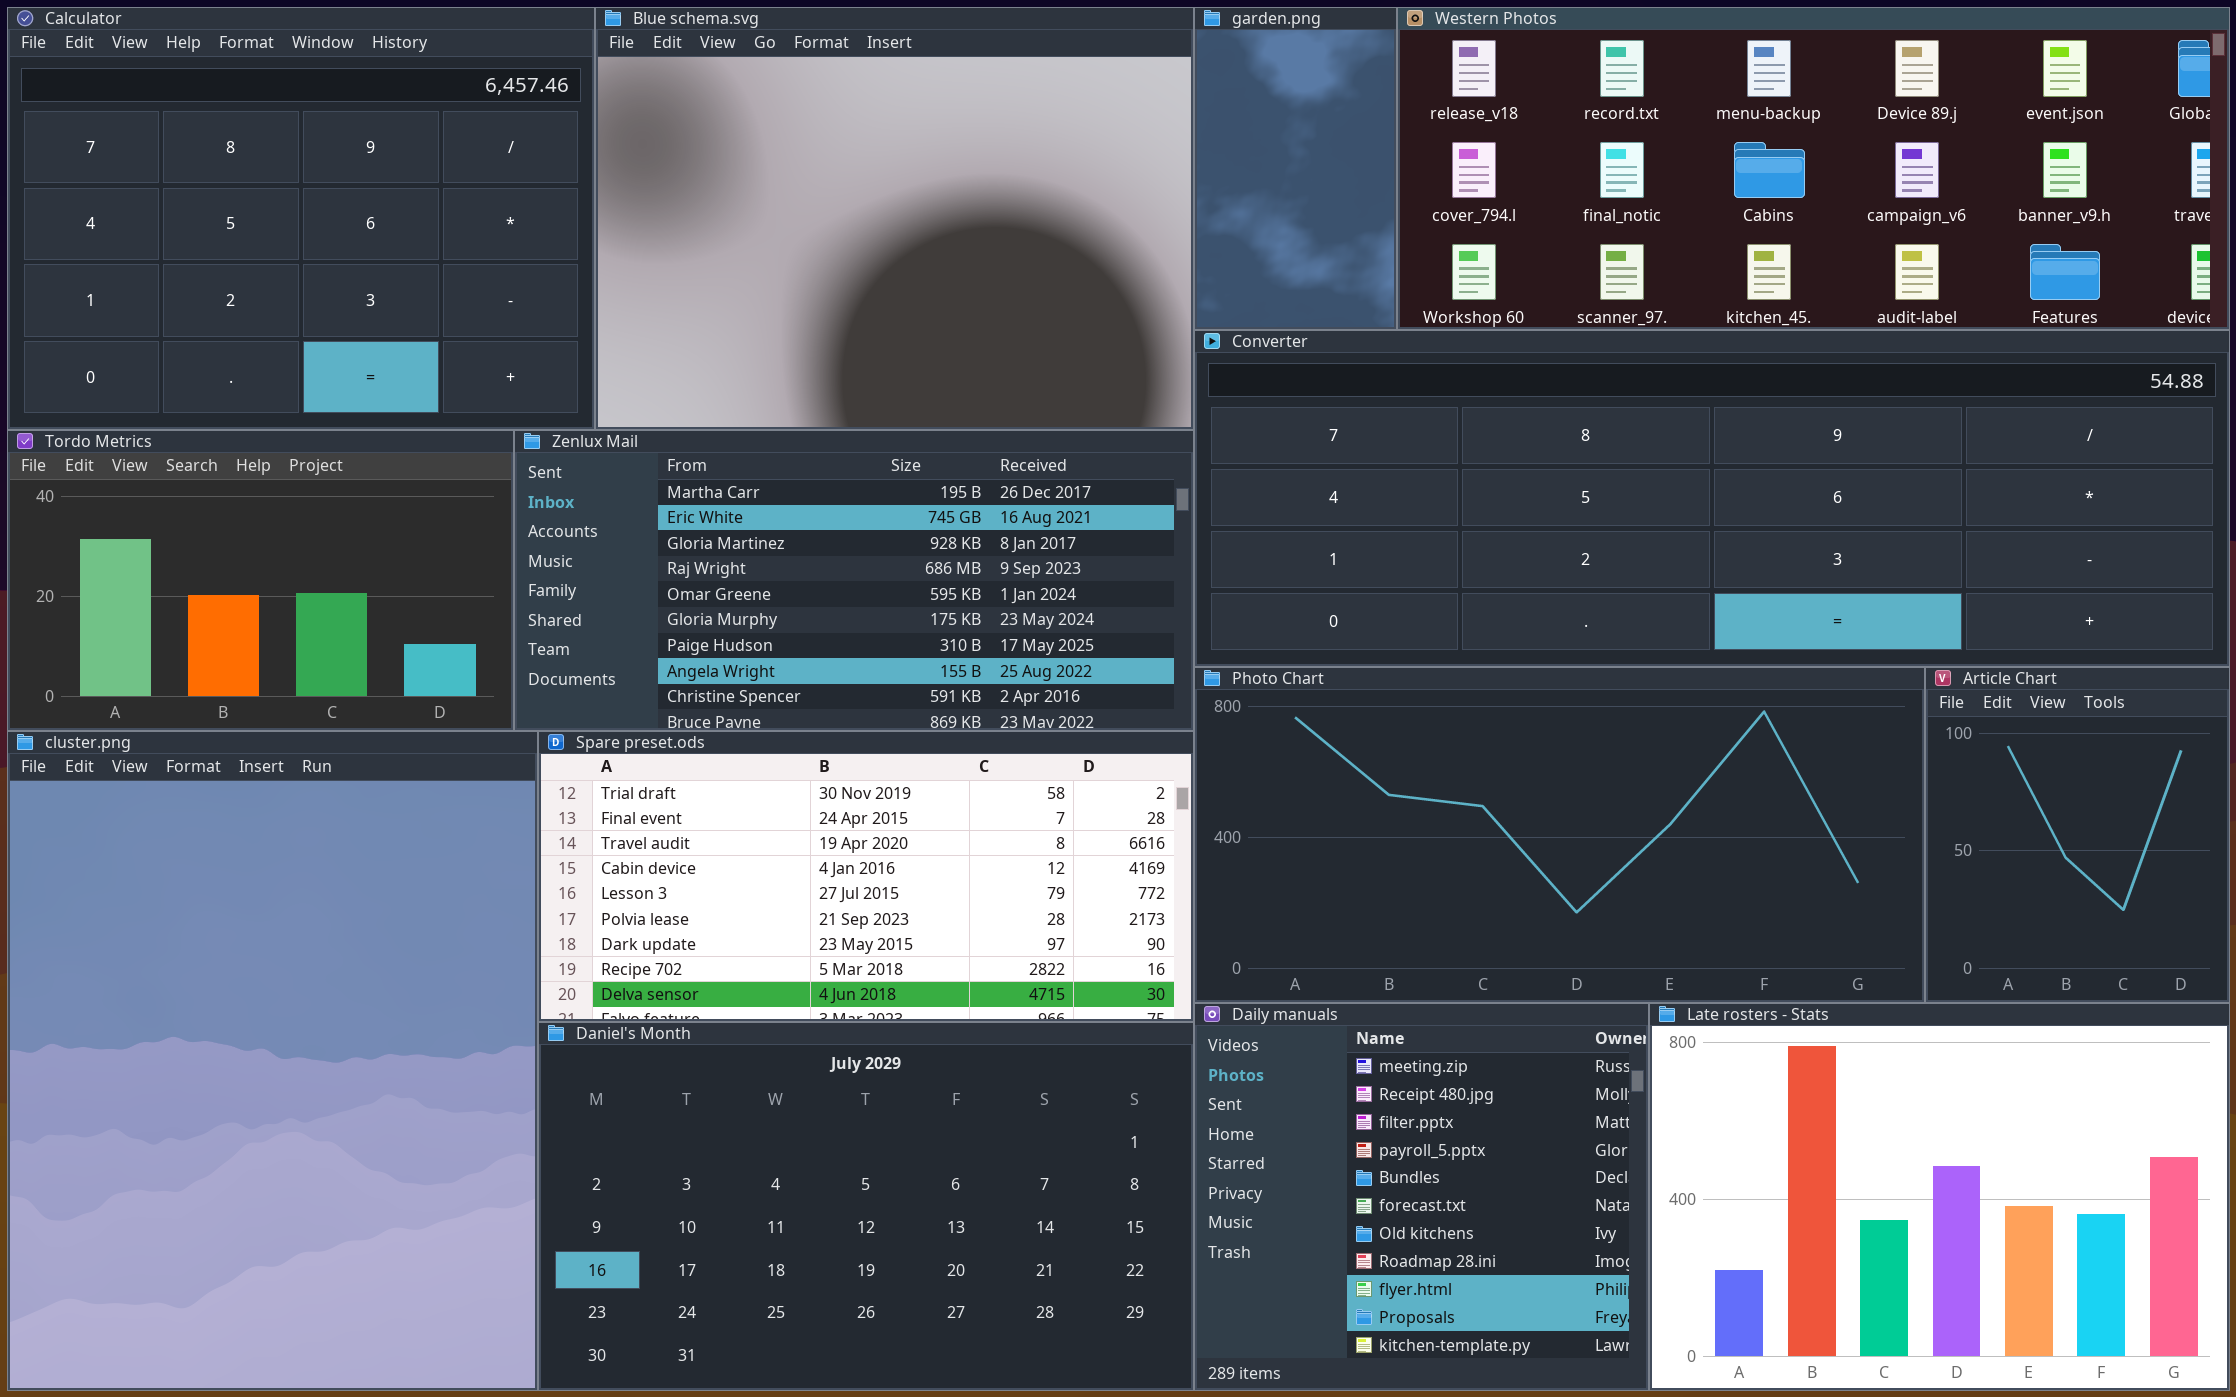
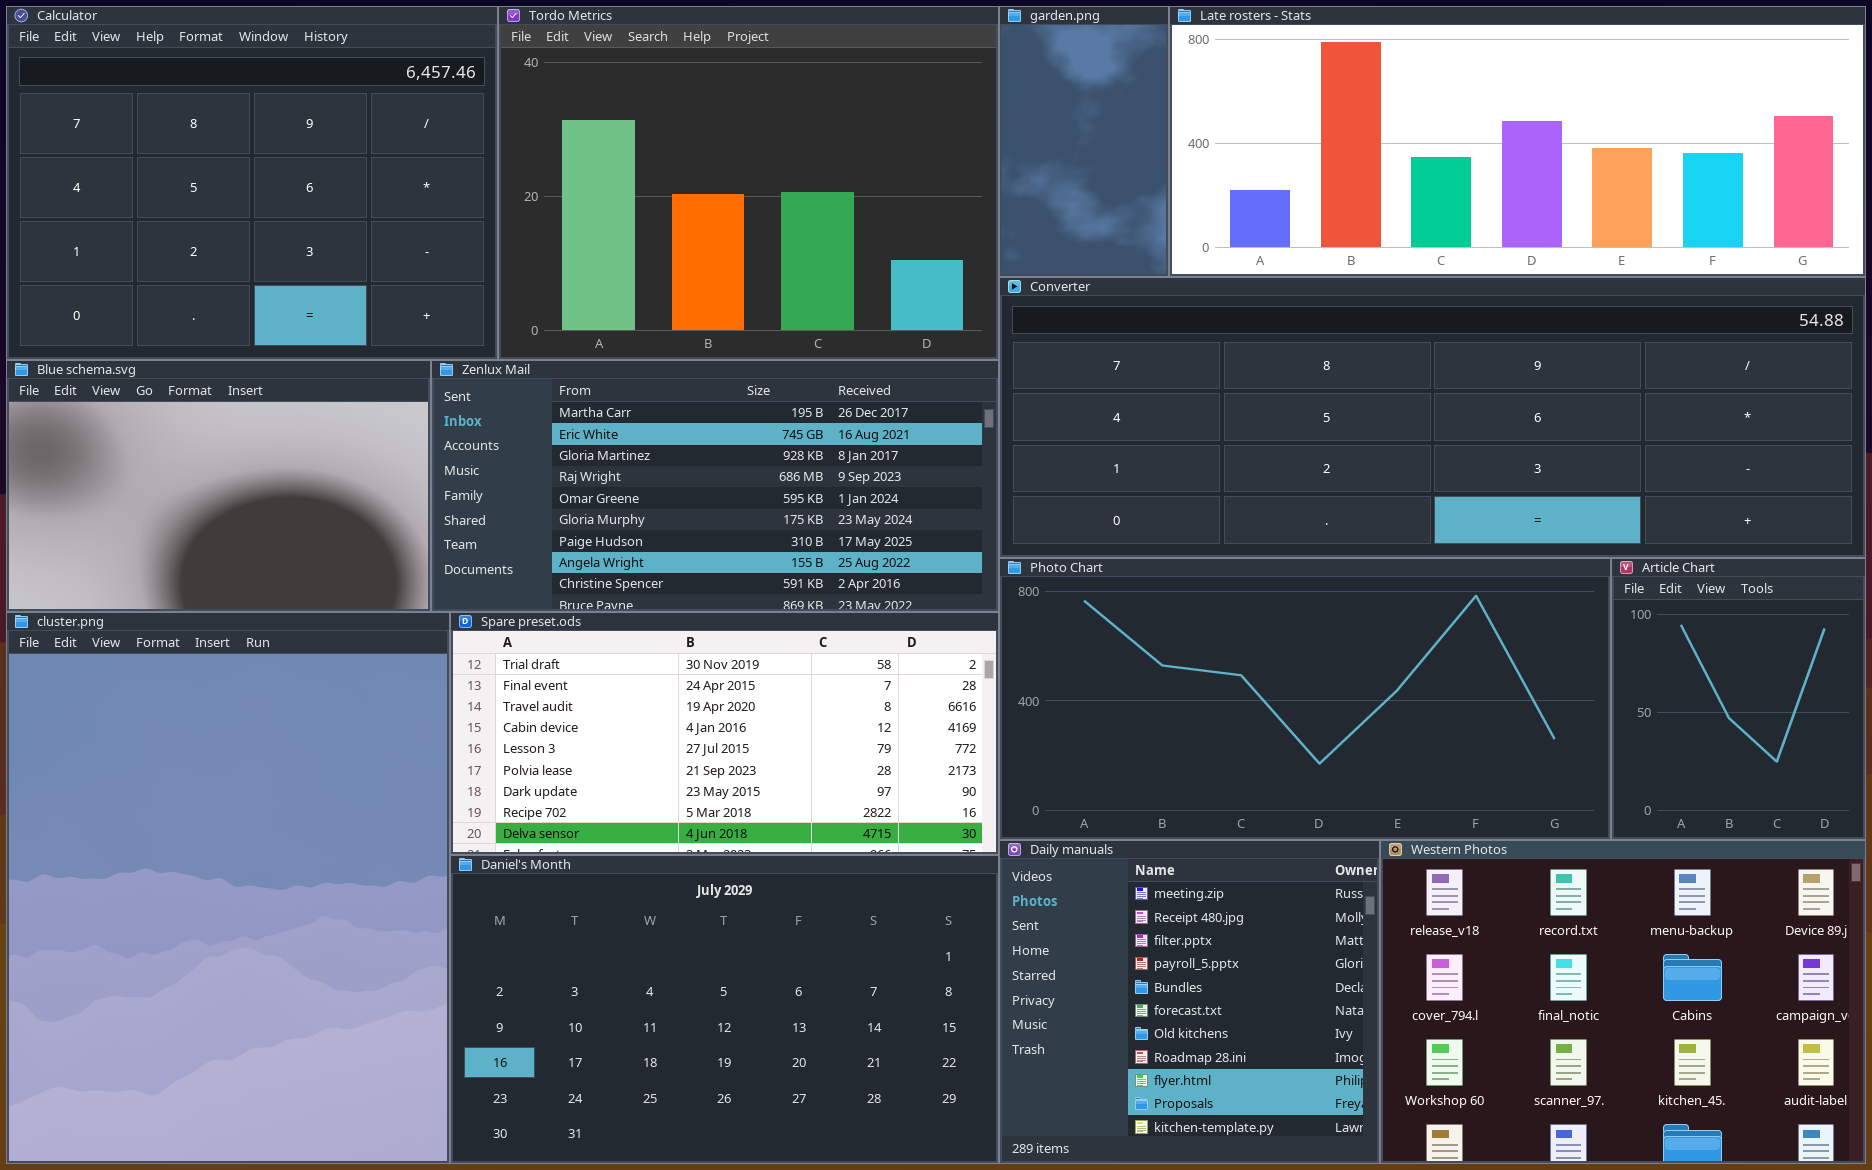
Blue schema.svg: [595,7,1194,430] -> [6,360,431,612], moved, resized
Western Photos: [1397,7,2230,330] -> [1380,840,1866,1164], moved, resized
Tordo Metrics: [7,430,514,731] -> [498,6,999,360], moved, resized
Late rosters - Stats: [1649,1003,2230,1391] -> [1169,6,1866,277], moved, resized

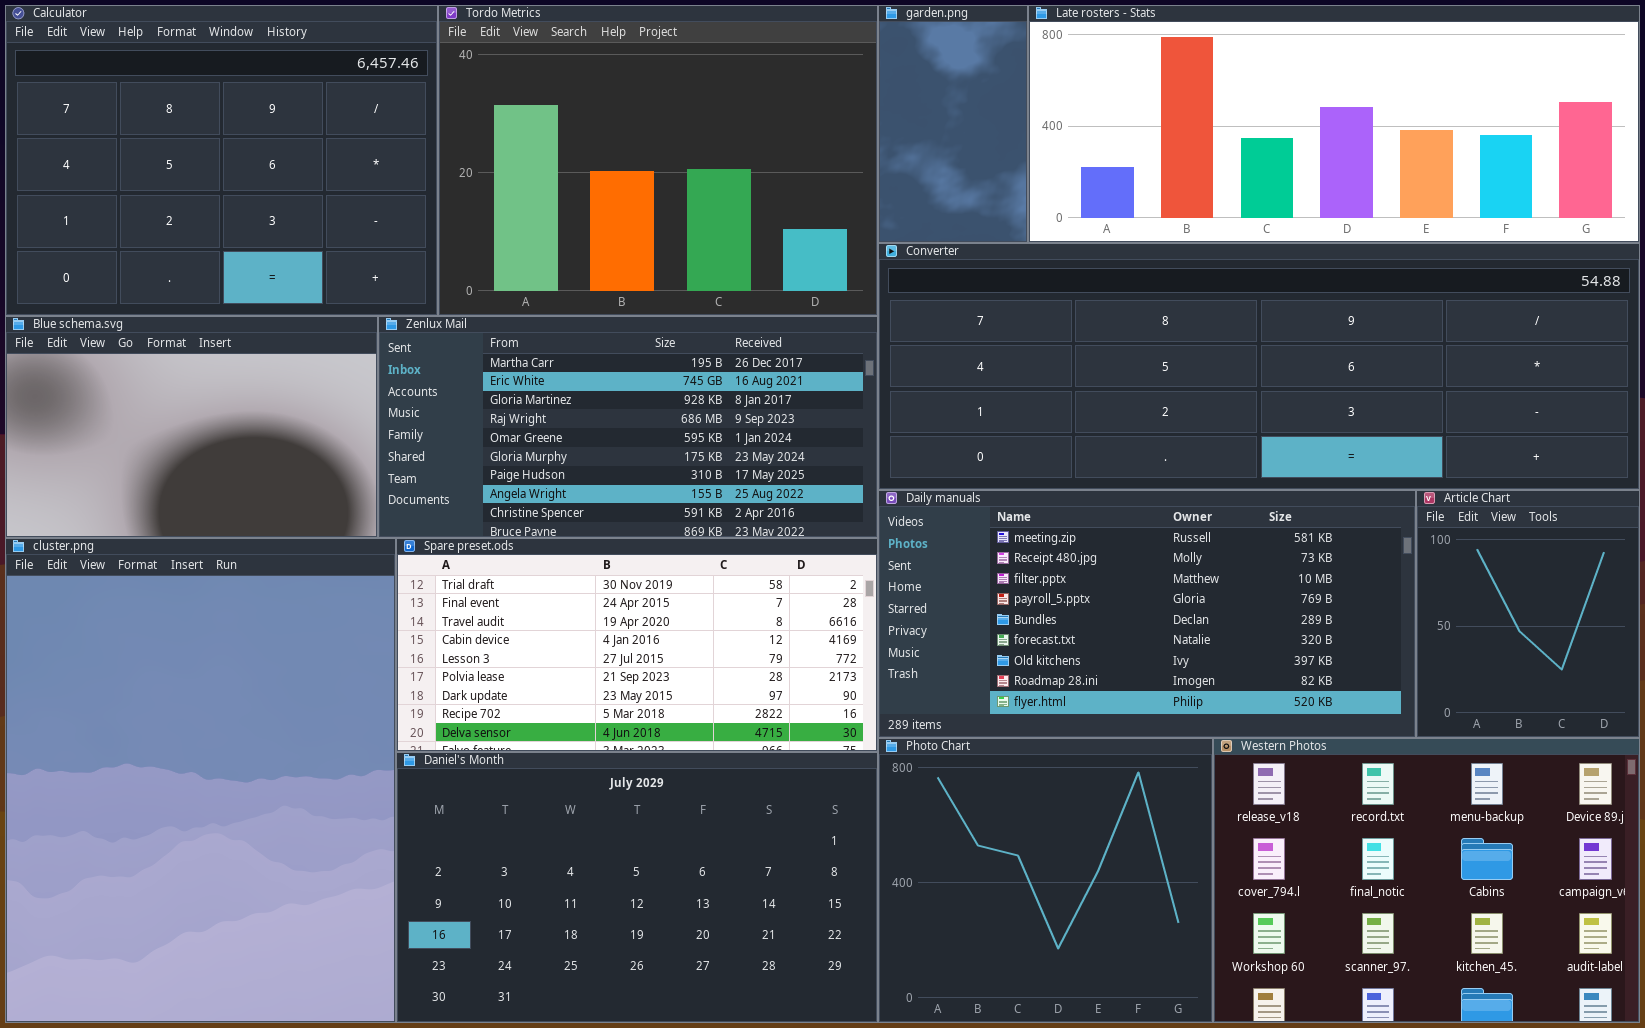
Photo Chart: [999,558,1611,840] -> [878,738,1213,1023], moved, resized
Daily manuals: [999,840,1380,1164] -> [878,490,1416,738], moved, resized

